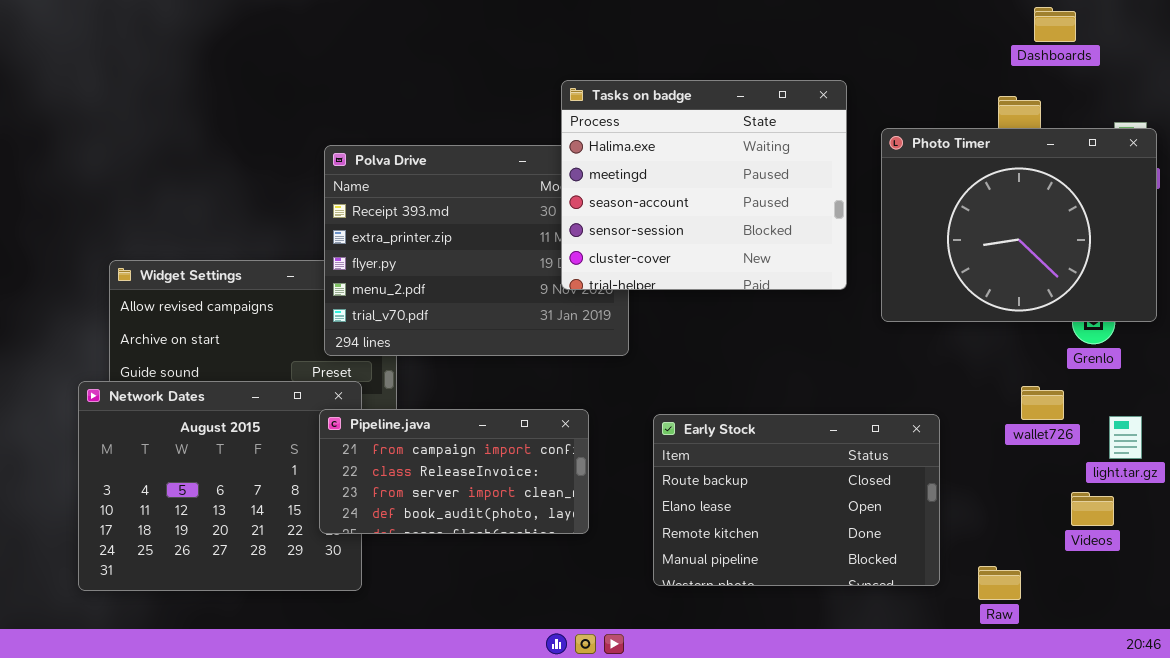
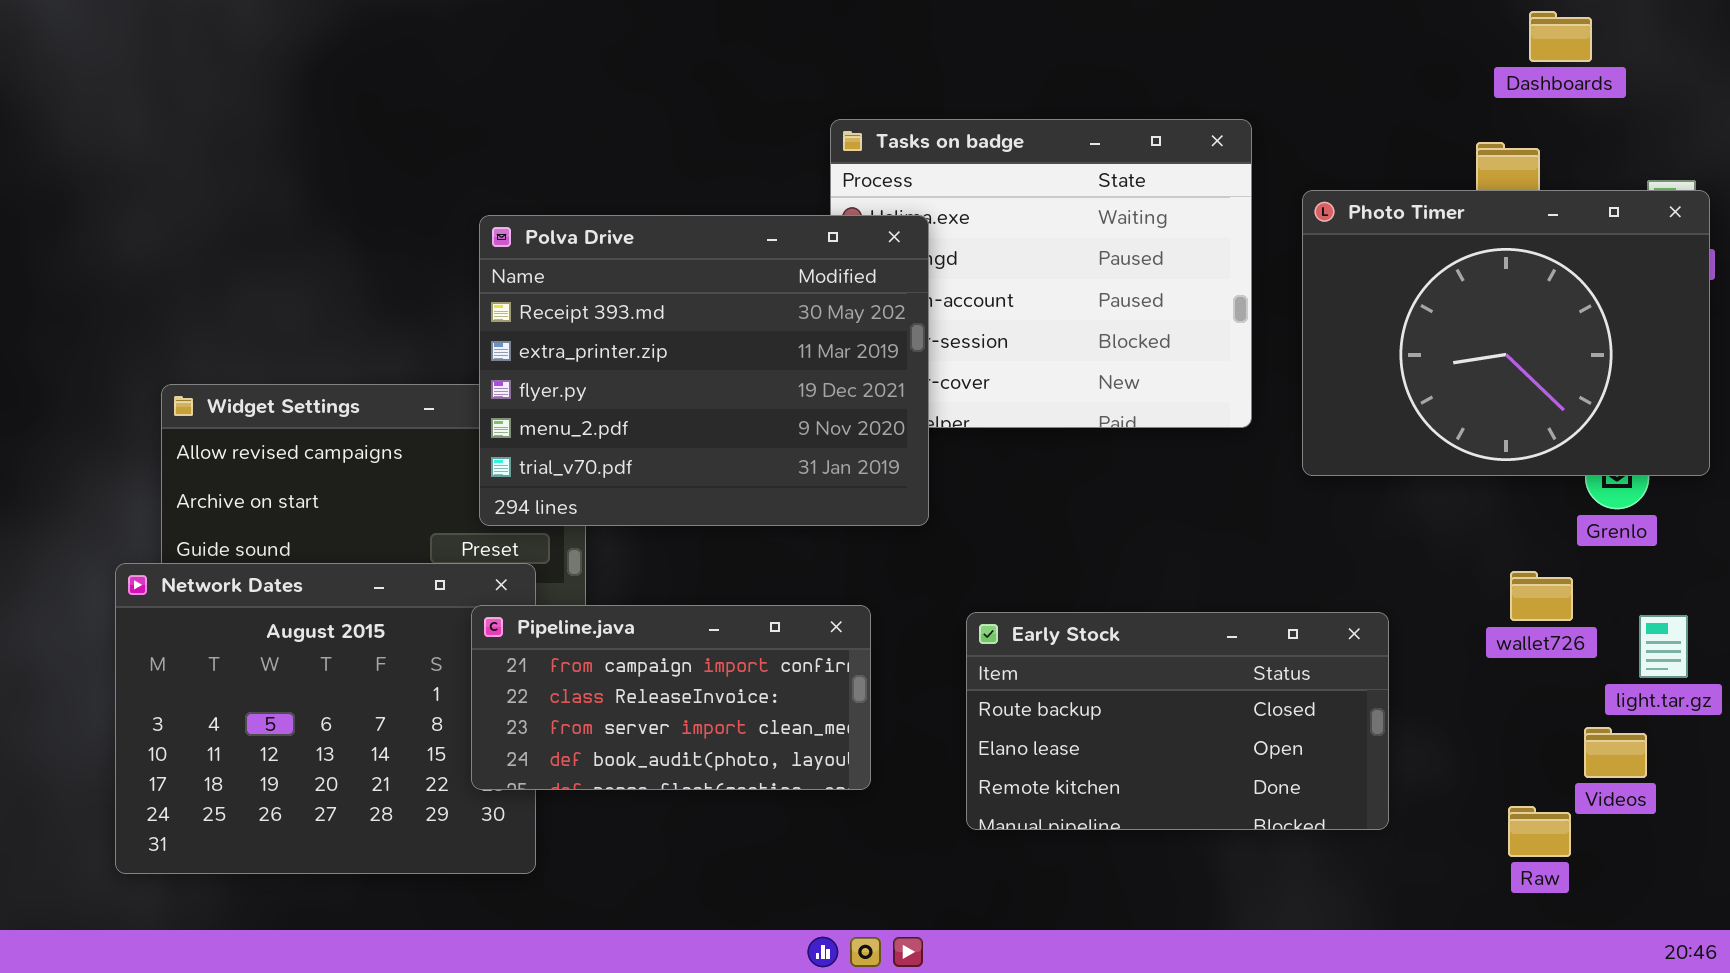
Polva Drive: [324,145,629,356] -> [479,215,929,526], raised
Early Stock: [653,414,940,586] -> [966,612,1389,830], resized
Raw: [978,566,1021,600] -> [1508,806,1571,857], moved

